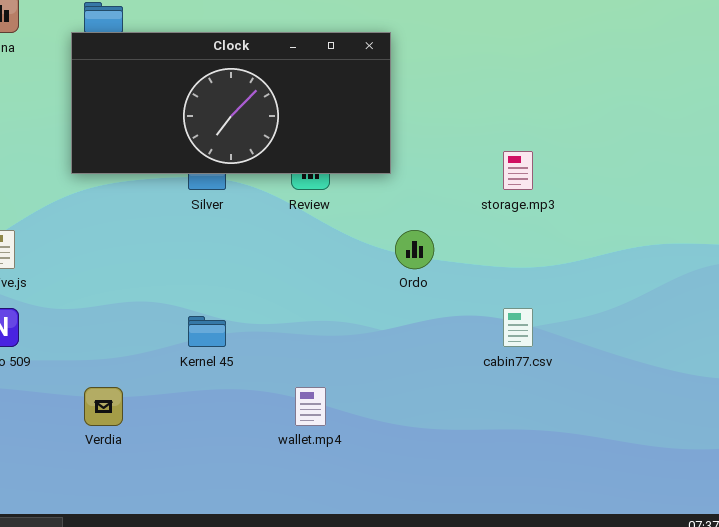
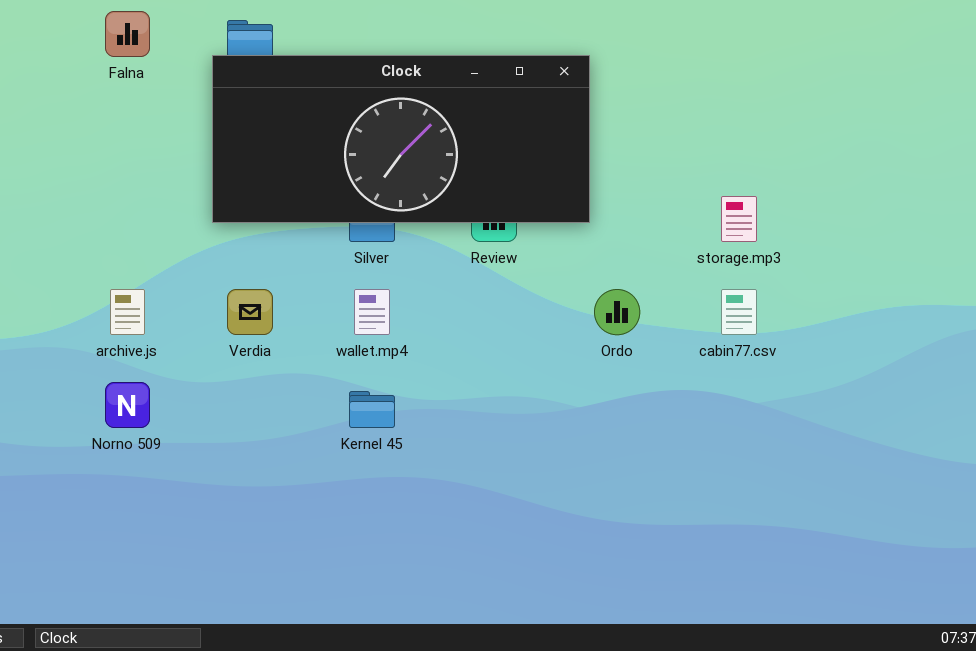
cabin77.csv: [503,308,533,347] -> [721,289,757,335], moved
Verdia: [84,387,123,426] -> [227,289,273,335], moved
wallet.mp4: [295,387,326,426] -> [354,289,390,335], moved

